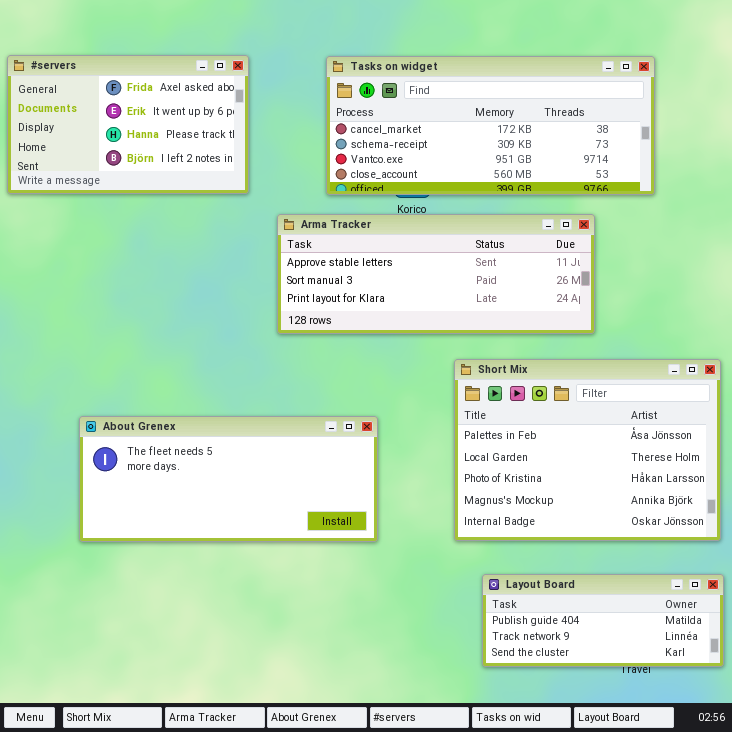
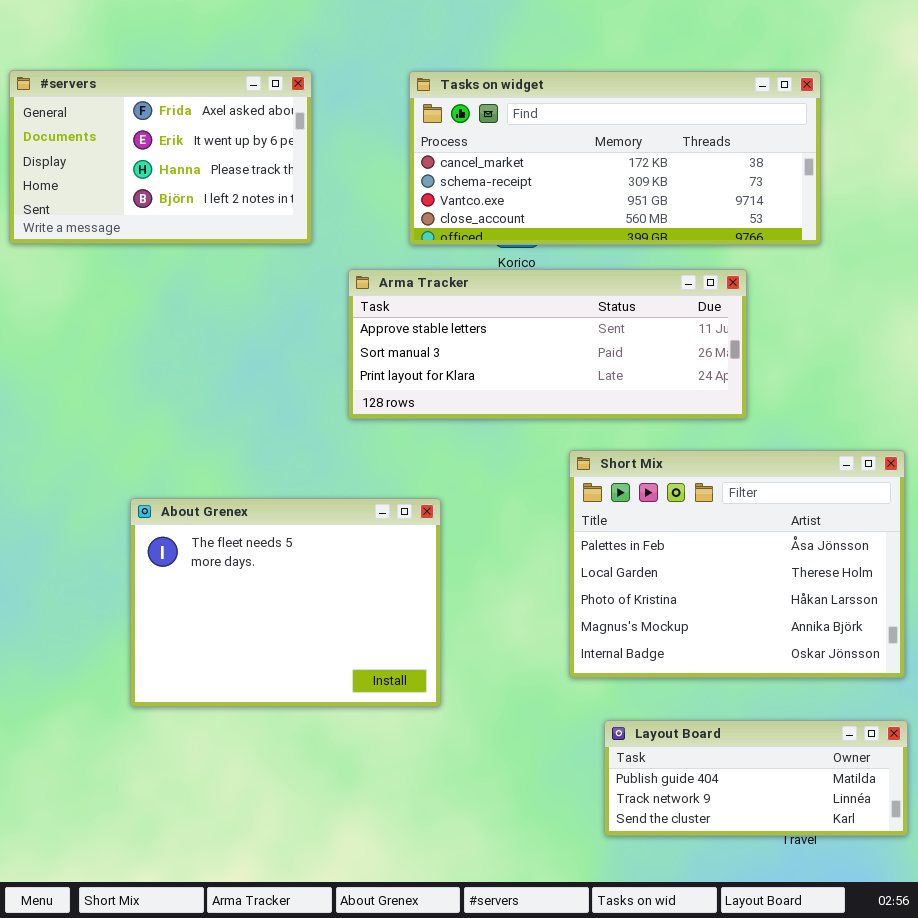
About Grenex: [79,416,378,542] -> [130,498,441,707], moved, resized

